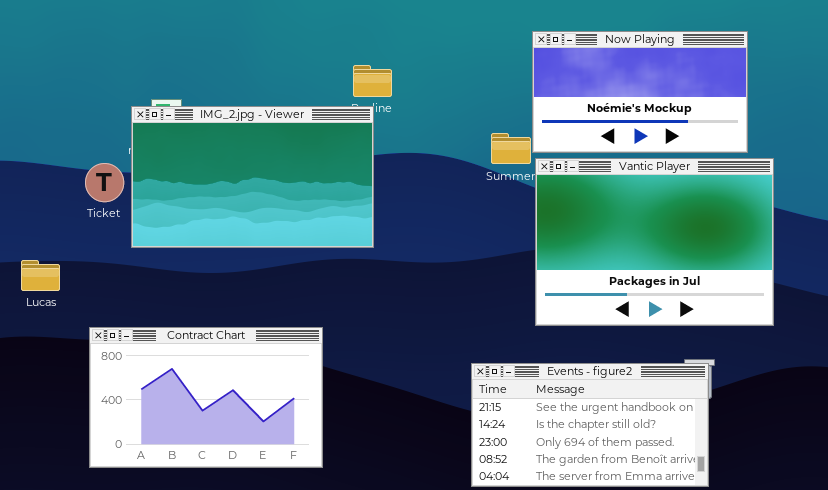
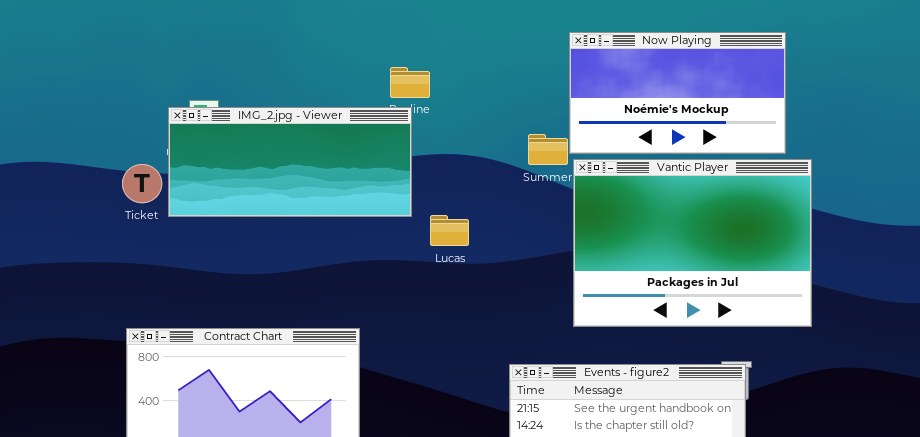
IMG_2.jpg - Viewer: [131,106,374,248] -> [168,107,412,217], resized
Lucas: [21,260,60,291] -> [430,215,469,246], moved

